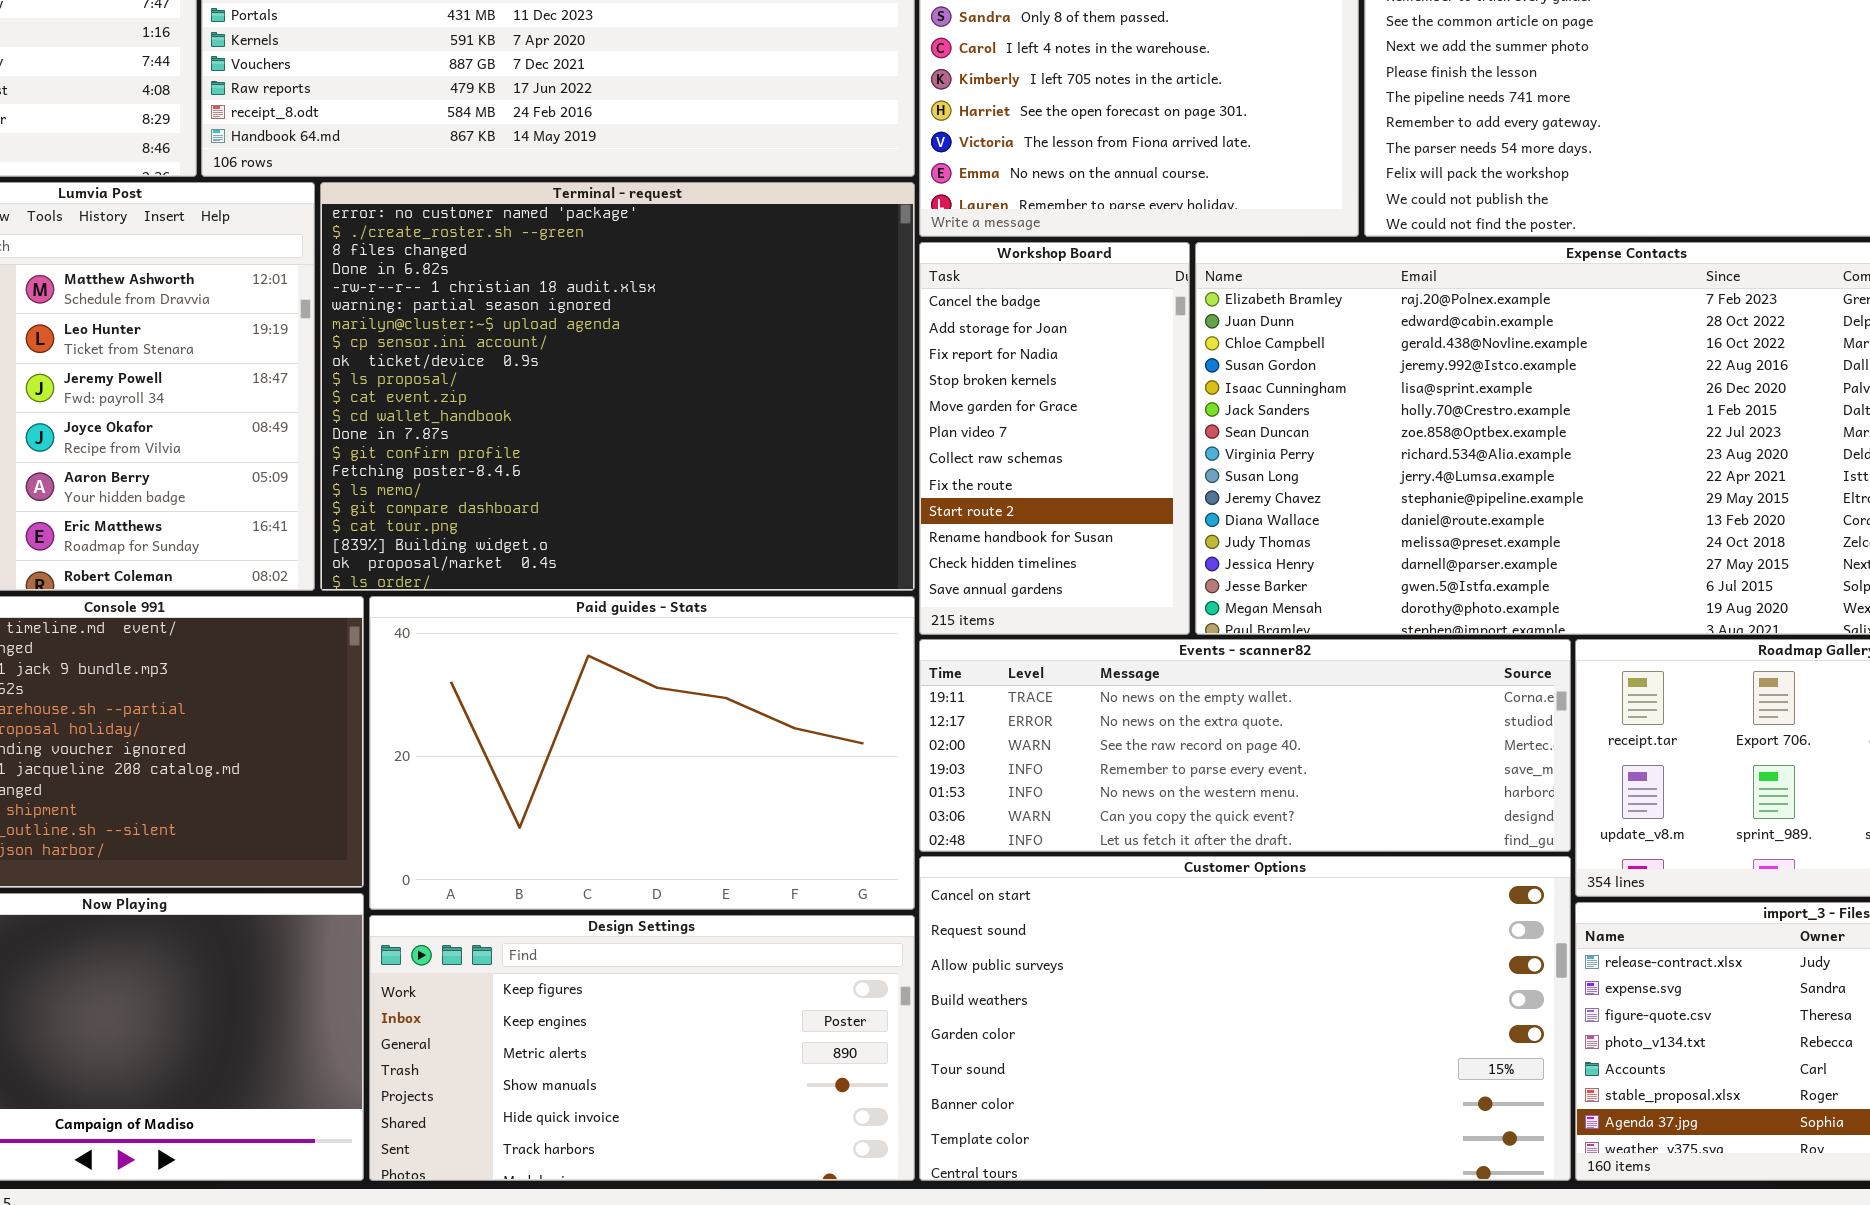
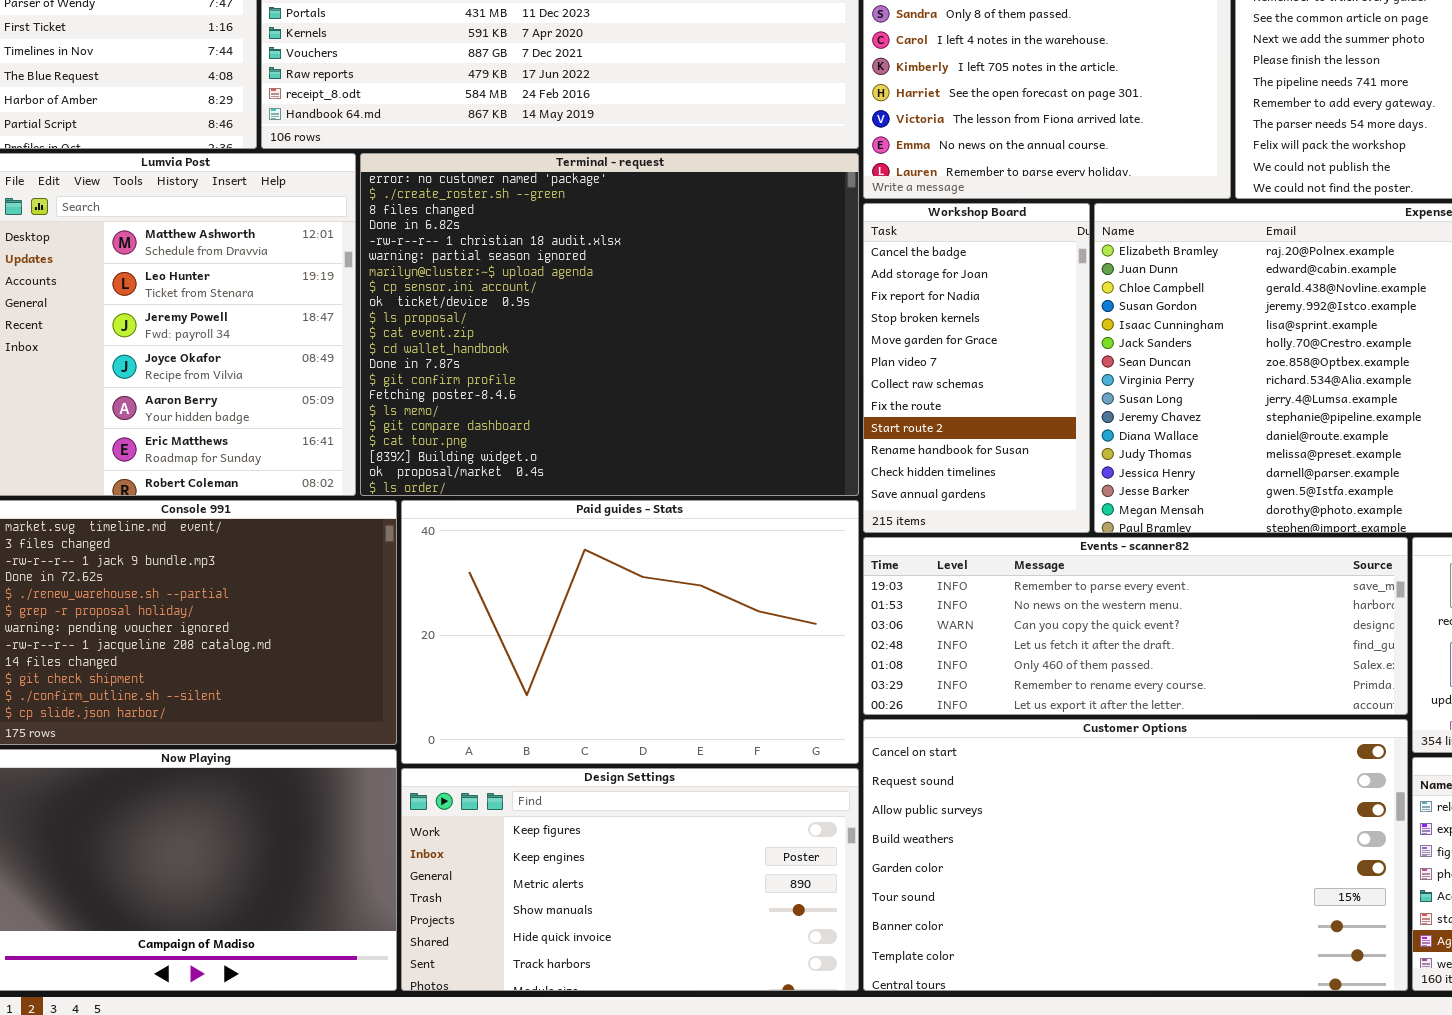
Events - scanner82: [919,639,1571,852] -> [863,537,1408,715], scrolled down 3 rows

